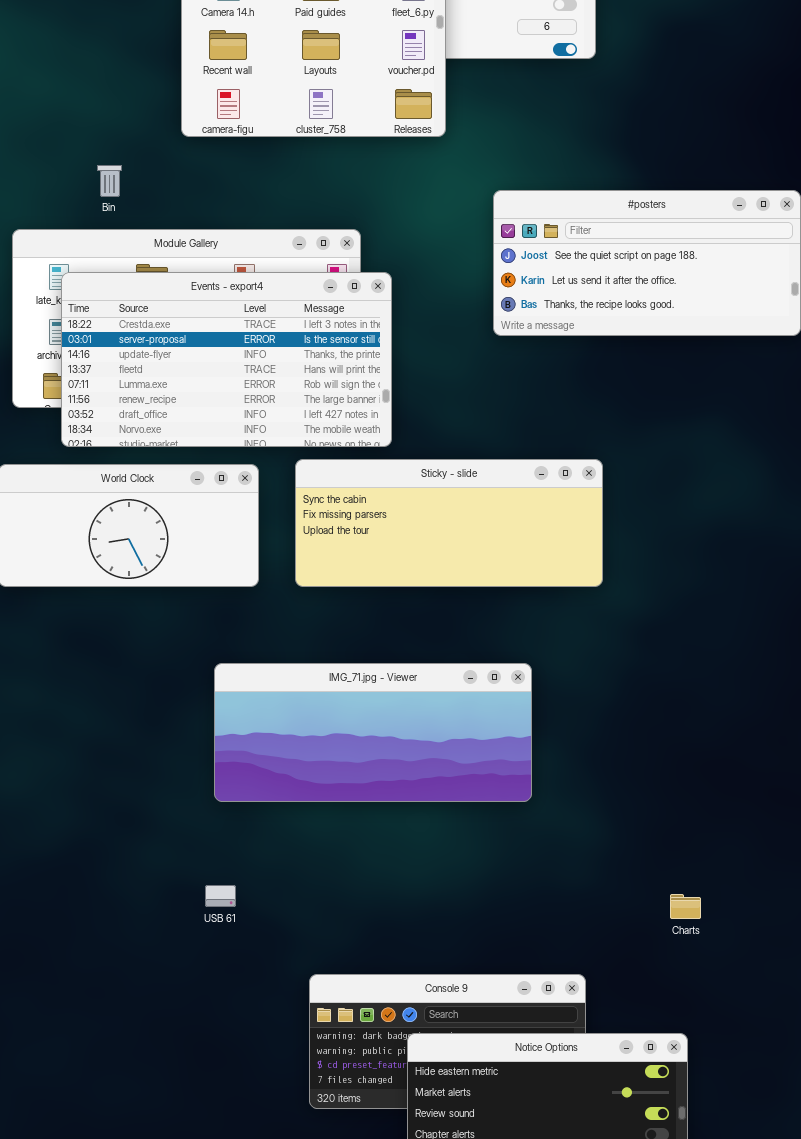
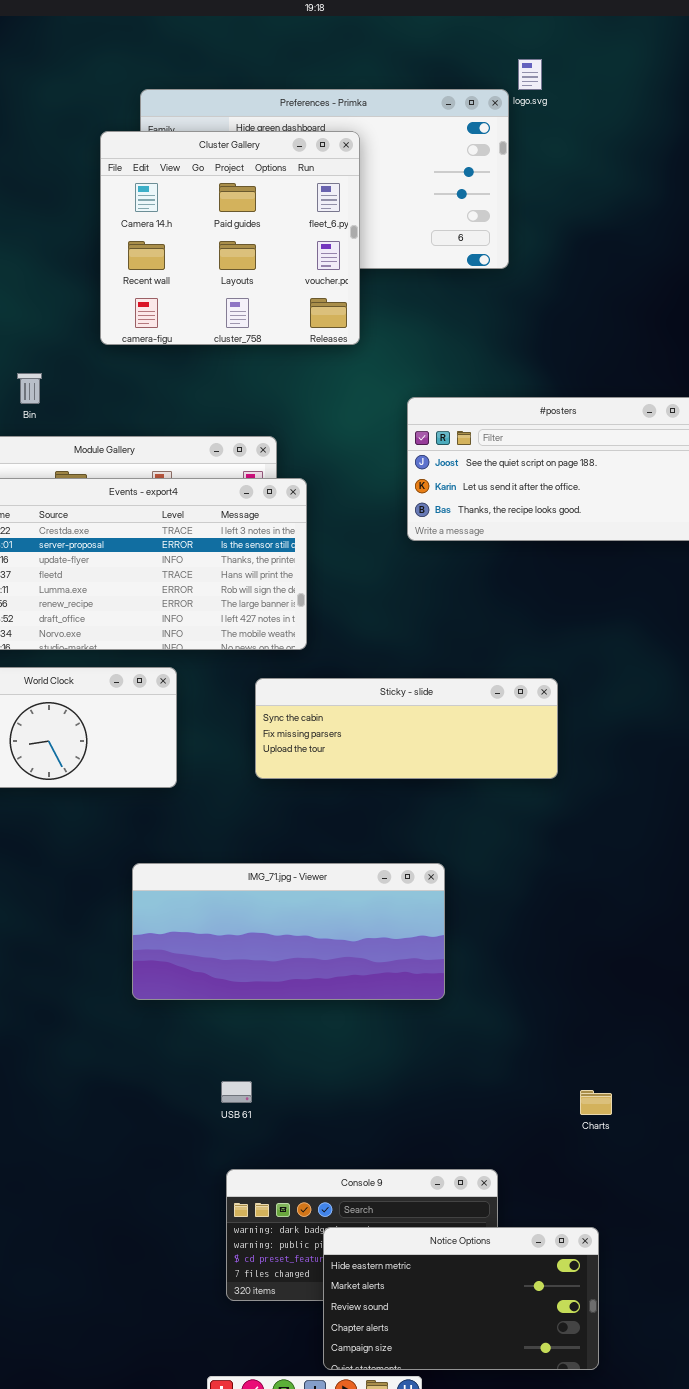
Sticky - slide: [295,459,603,587] -> [255,678,558,779], moved, resized
USB 61: [205,885,236,907] -> [221,1081,252,1103], moved

